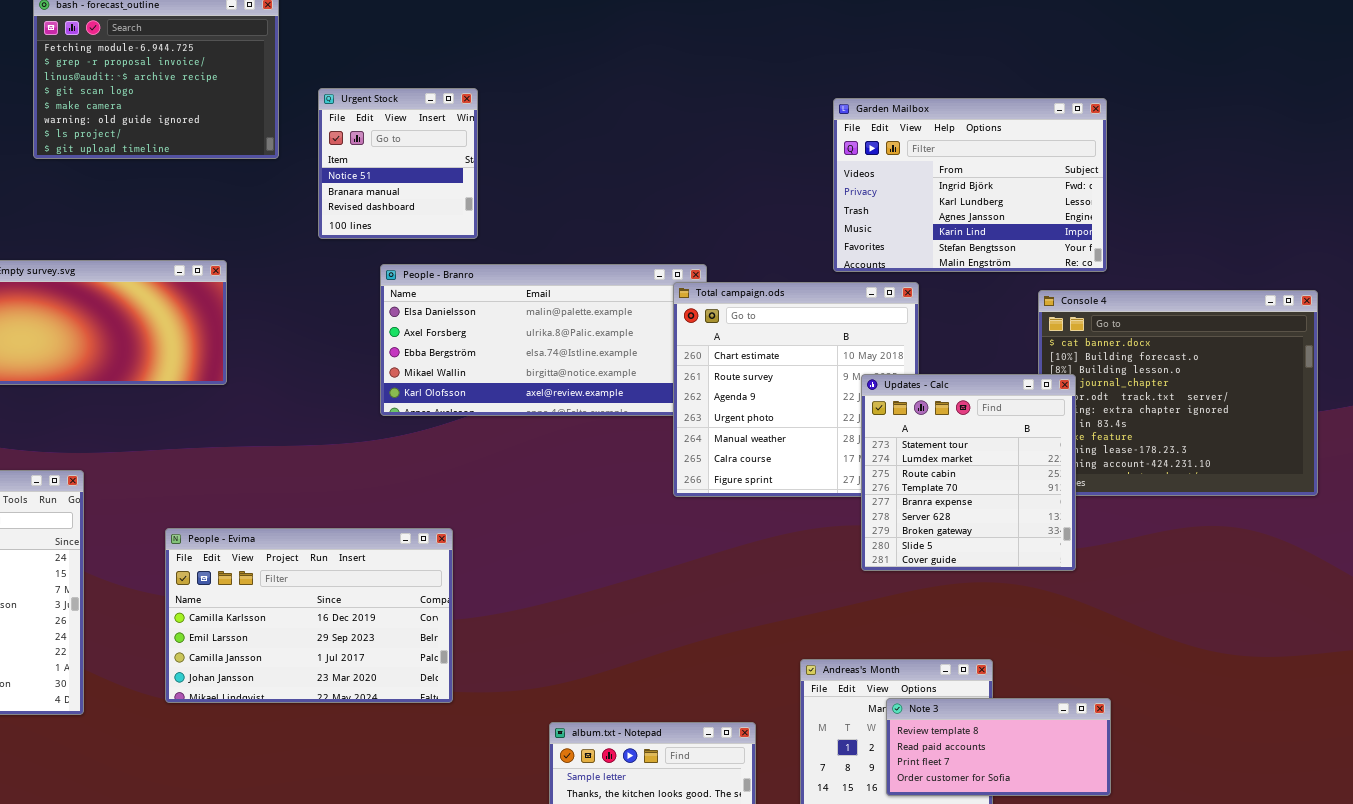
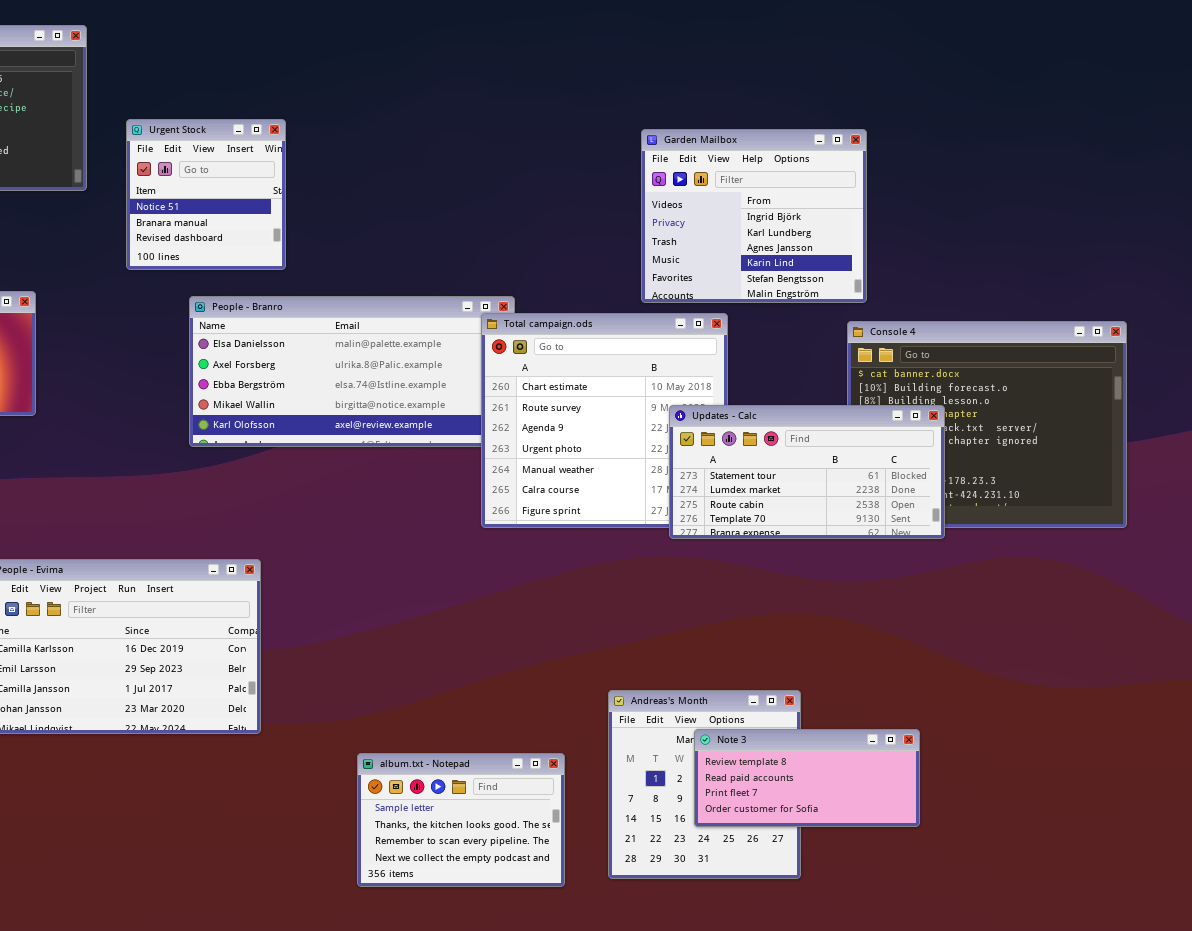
Garden Mailbox: [833,98,1107,272] -> [641,129,867,303], resized
Updates - Calc: [861,374,1076,571] -> [669,405,945,539], resized

